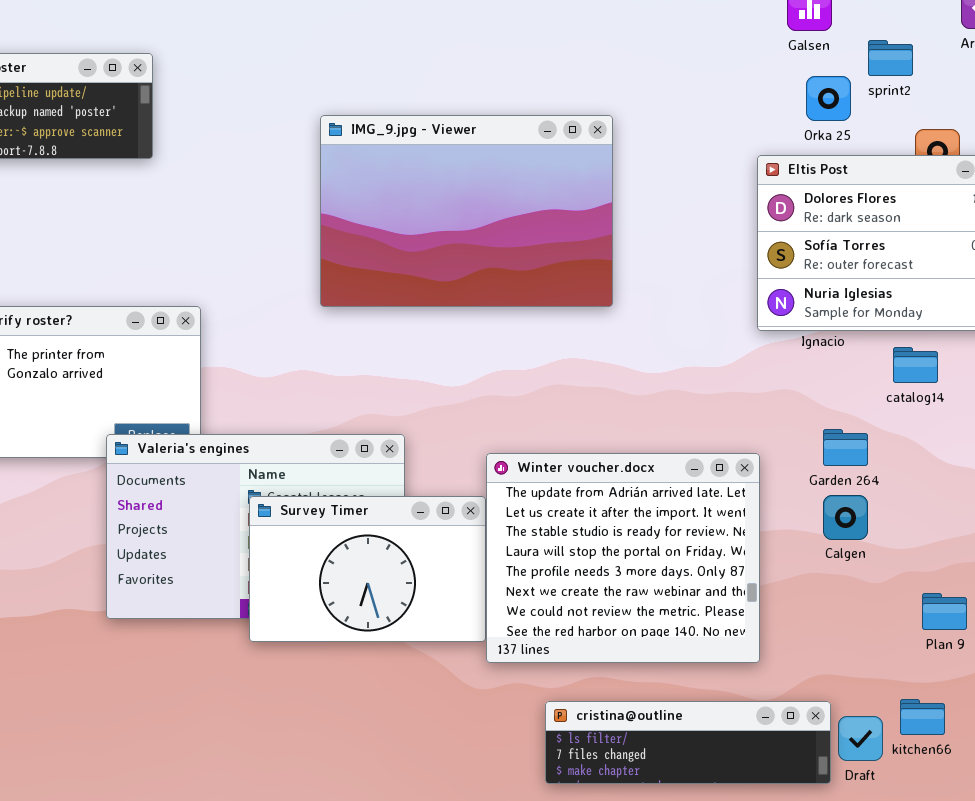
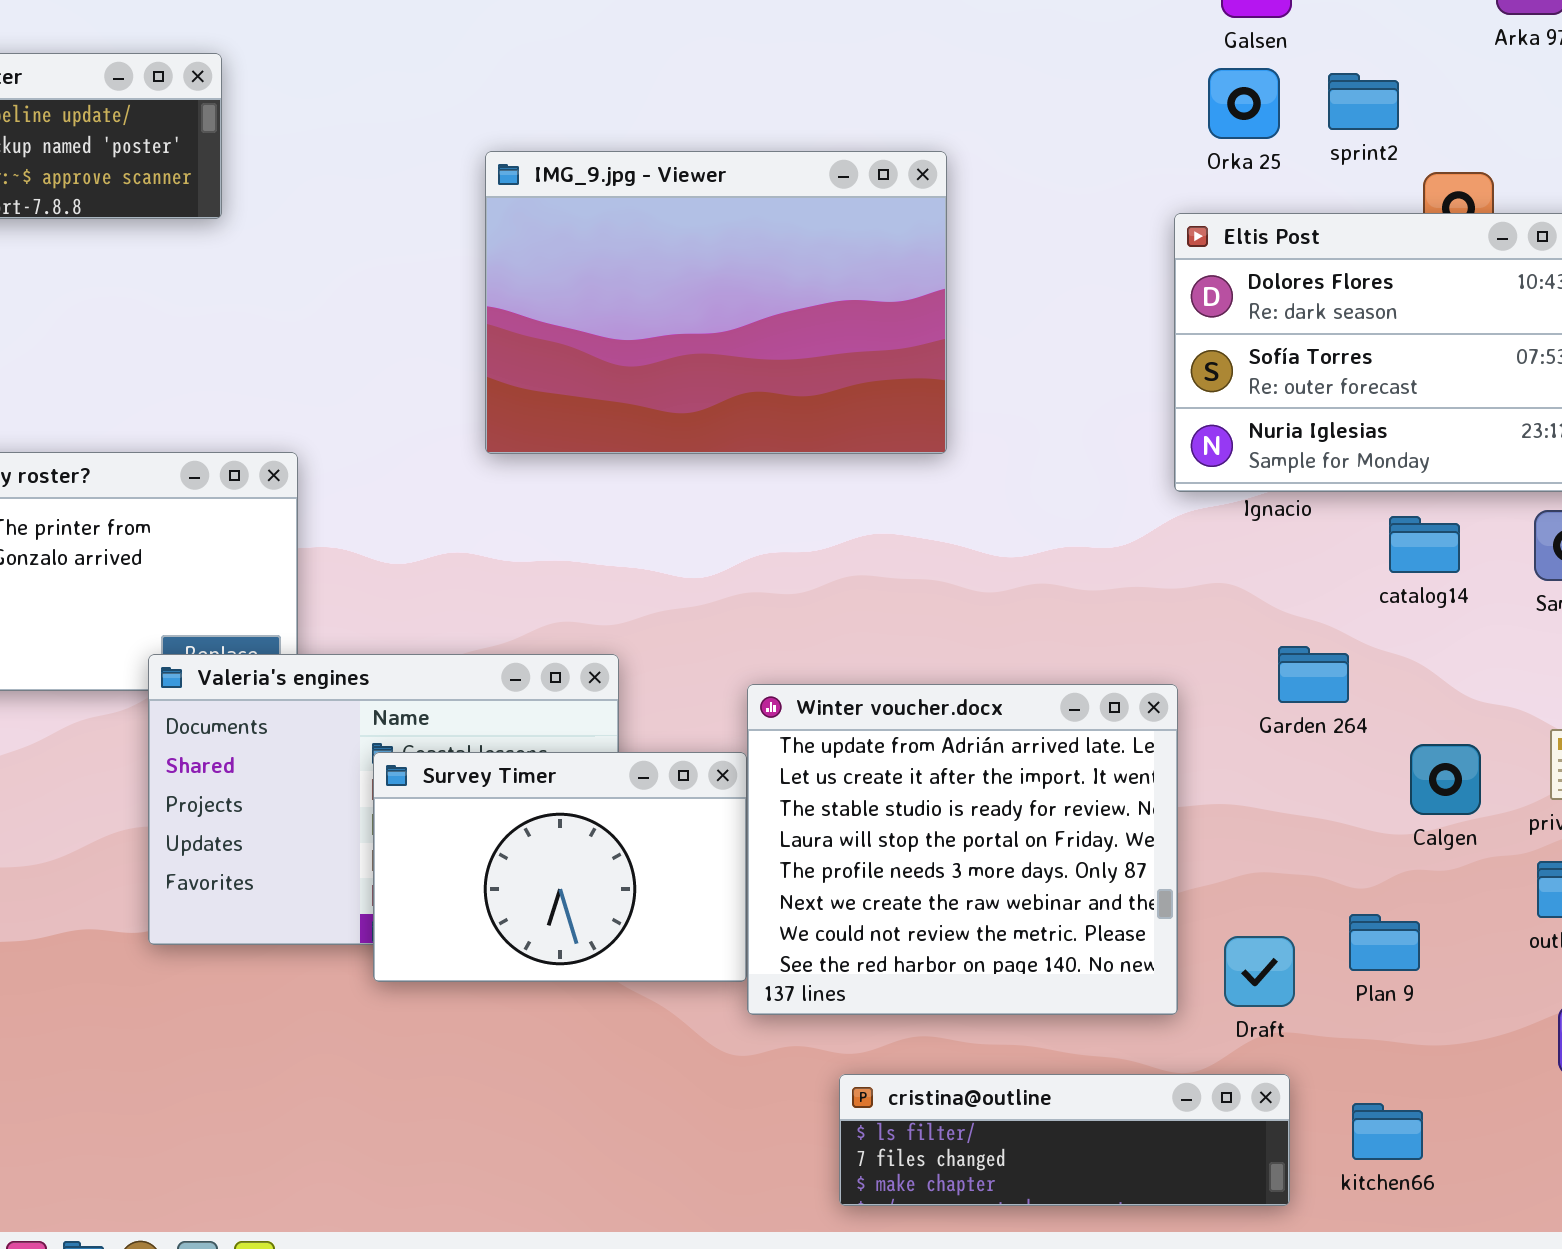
sprint2: [868,40,913,76] -> [1328,73,1399,130], moved
Orka 25: [806,76,851,121] -> [1208,68,1280,139], moved
Calgen: [823,495,868,540] -> [1410,744,1481,815], moved
Plan 9: [922,593,967,630] -> [1349,914,1420,971], moved
kitchen66: [900,699,945,735] -> [1352,1103,1423,1160], moved
Draft: [838,716,883,761] -> [1224,936,1295,1007], moved

